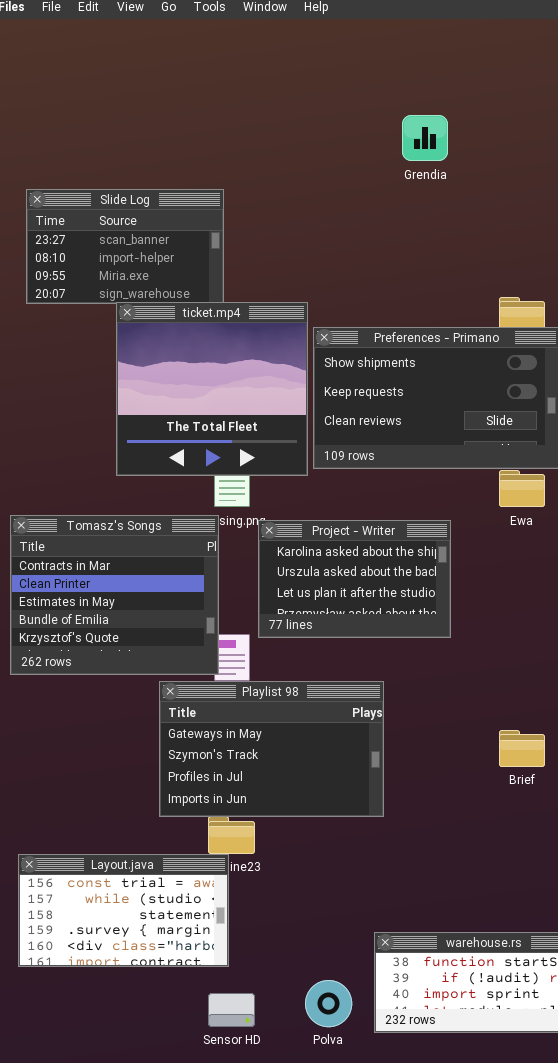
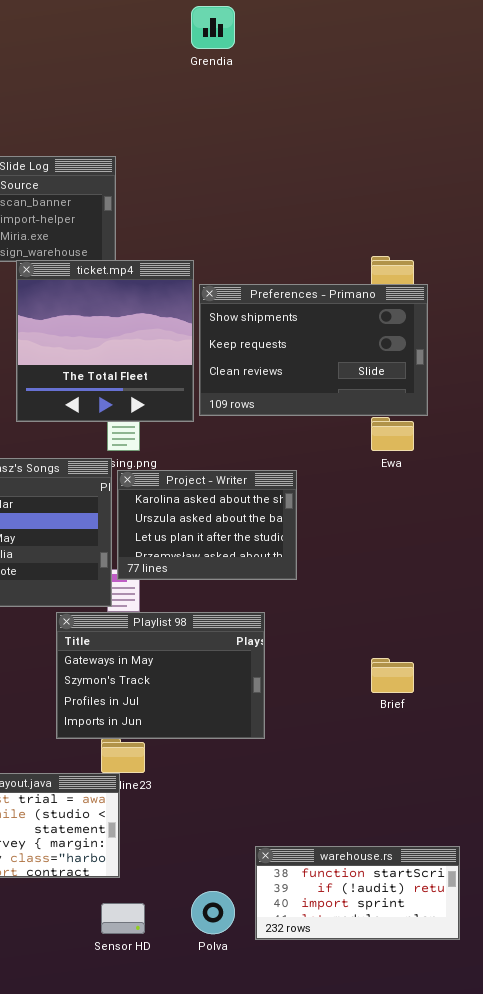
Grendia: [402,115,448,161] -> [191,6,235,49], moved
Project - Writer: [258,520,451,638] -> [117,470,297,580], moved

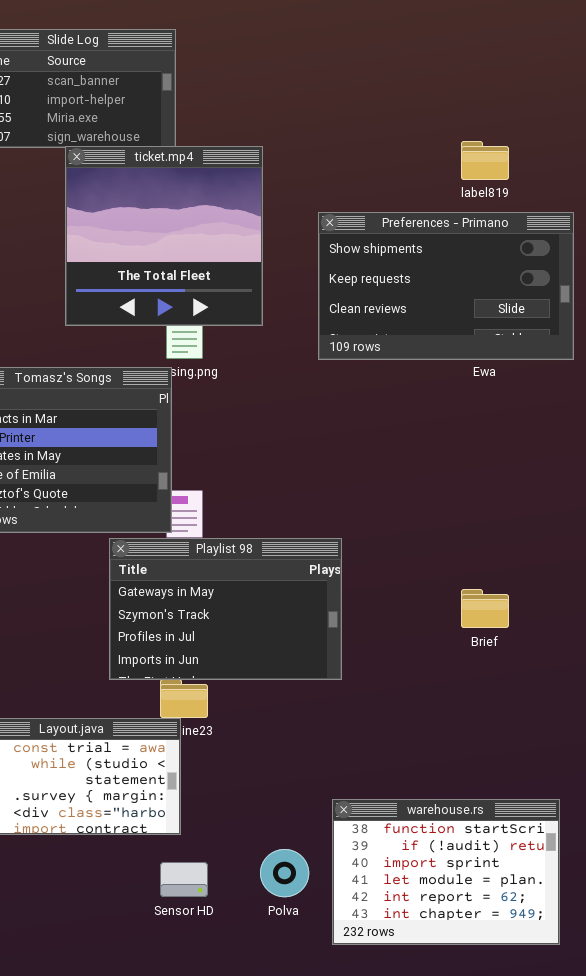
Preferences - Primano: [199,284,428,416] -> [318,212,574,360], moved
Project - Writer: [117,470,297,580] -> none, closed
warehouse.rs: [255,846,460,940] -> [332,799,560,945], resized

